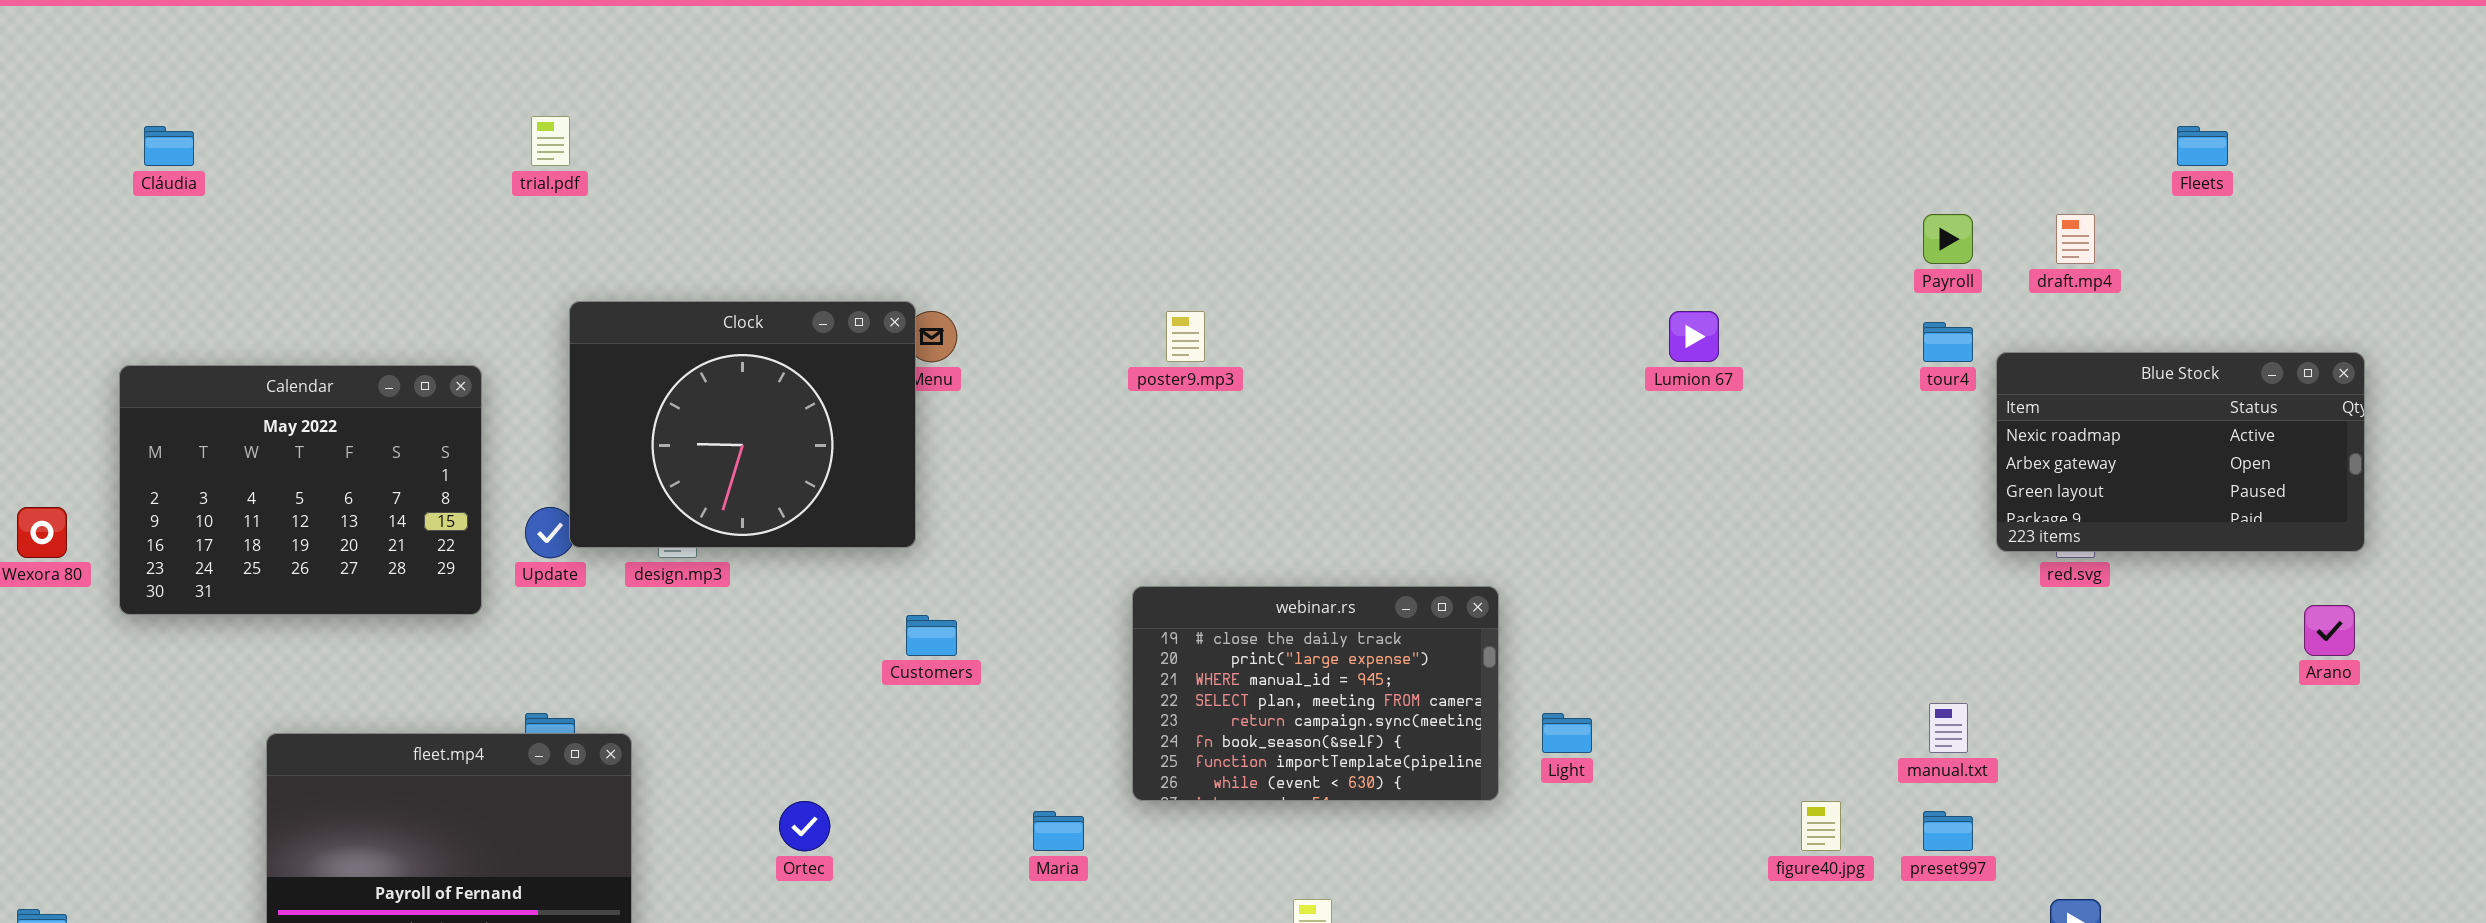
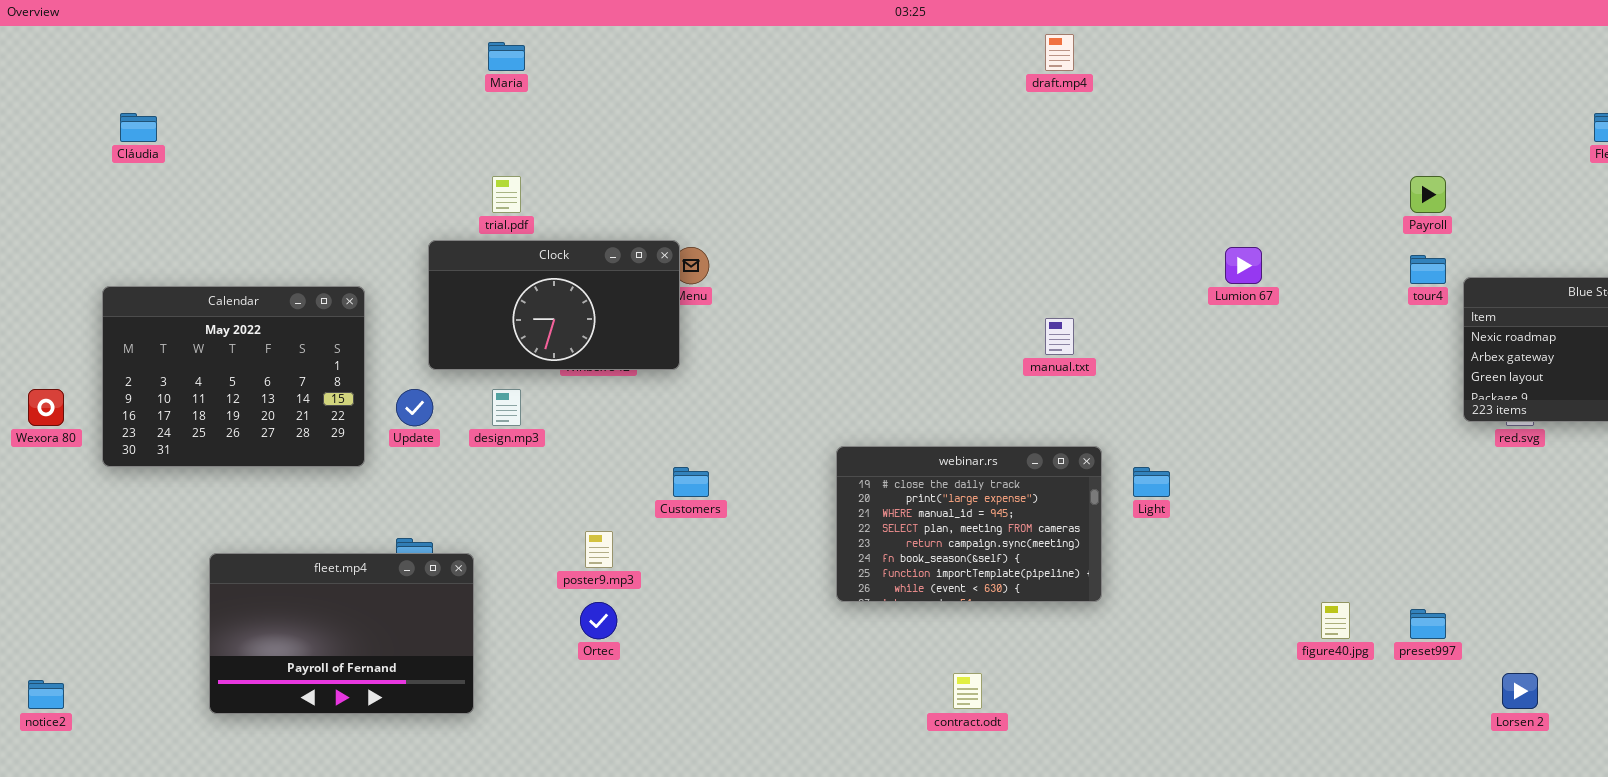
trial.pdf: [531,116,570,166] -> [492,176,521,213], moved
draft.mp4: [2056,214,2095,264] -> [1045,34,1074,71], moved
Clock: [569,301,916,548] -> [428,240,680,370], resized
poster9.mp3: [1166,311,1205,362] -> [585,531,613,568], moved
manual.txt: [1929,703,1968,753] -> [1045,318,1074,355], moved
Light: [1542,713,1592,753] -> [1133,467,1170,497], moved
Maria: [1033,811,1084,851] -> [488,42,525,71], moved

